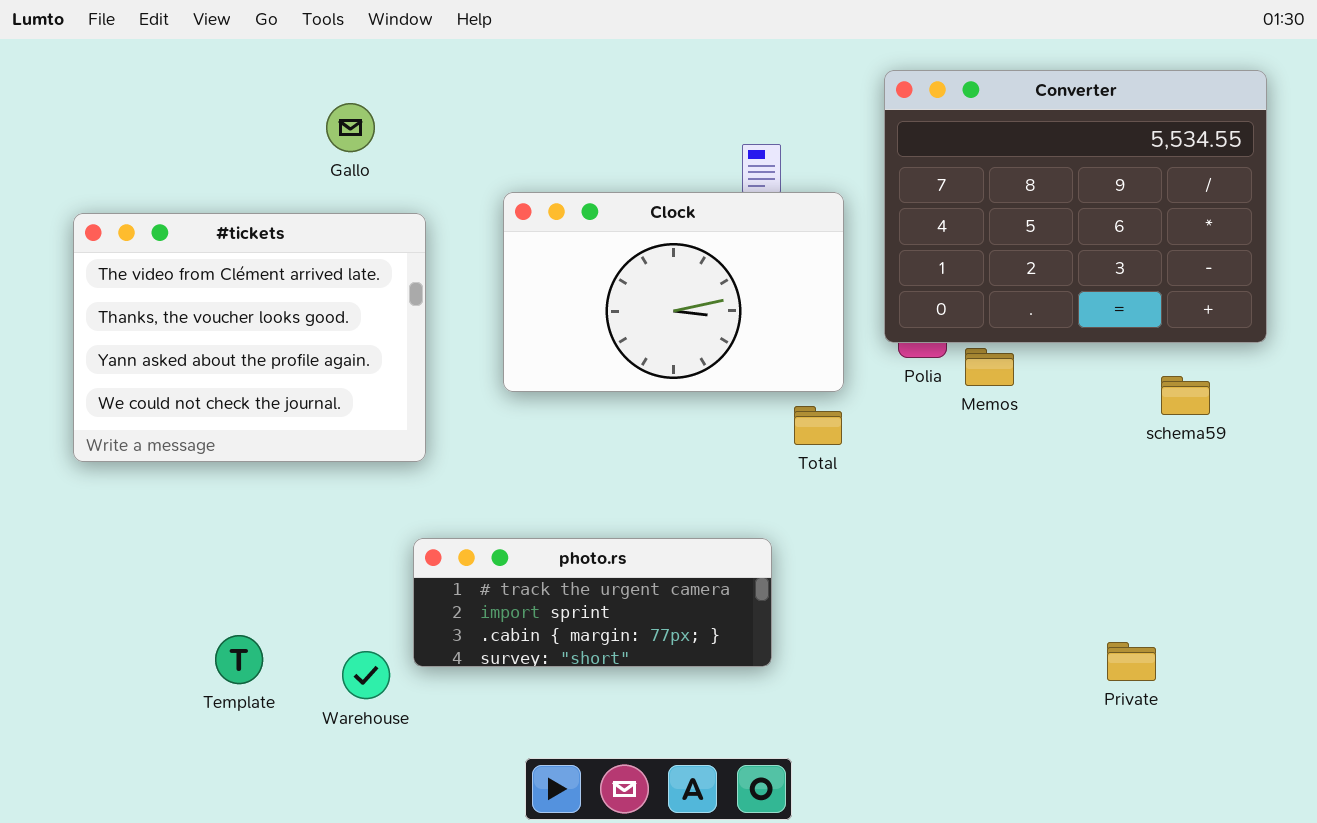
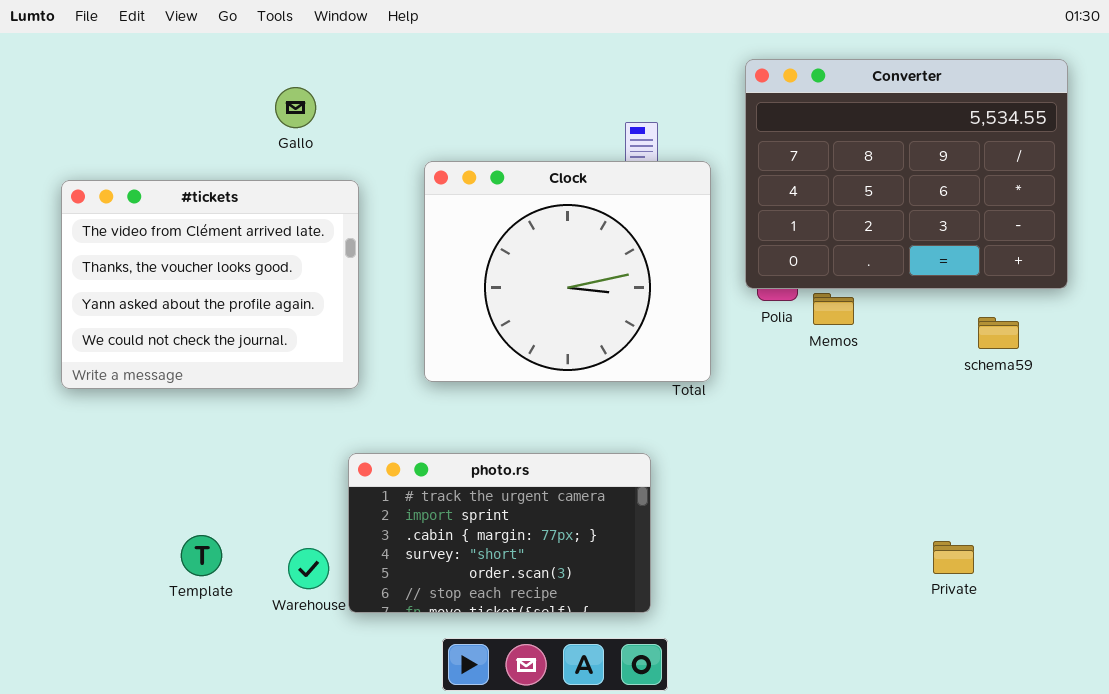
Clock: [503,192,844,392] -> [424,161,711,382], resized
photo.rs: [413,538,772,667] -> [348,453,651,613], resized

